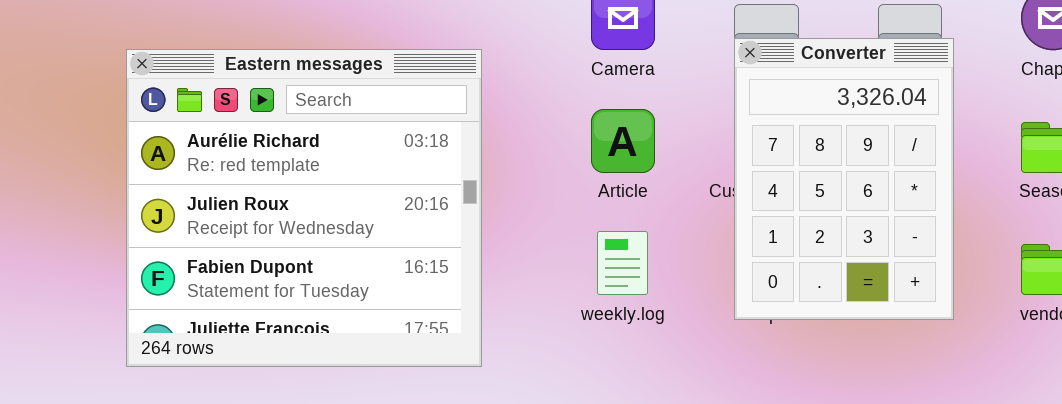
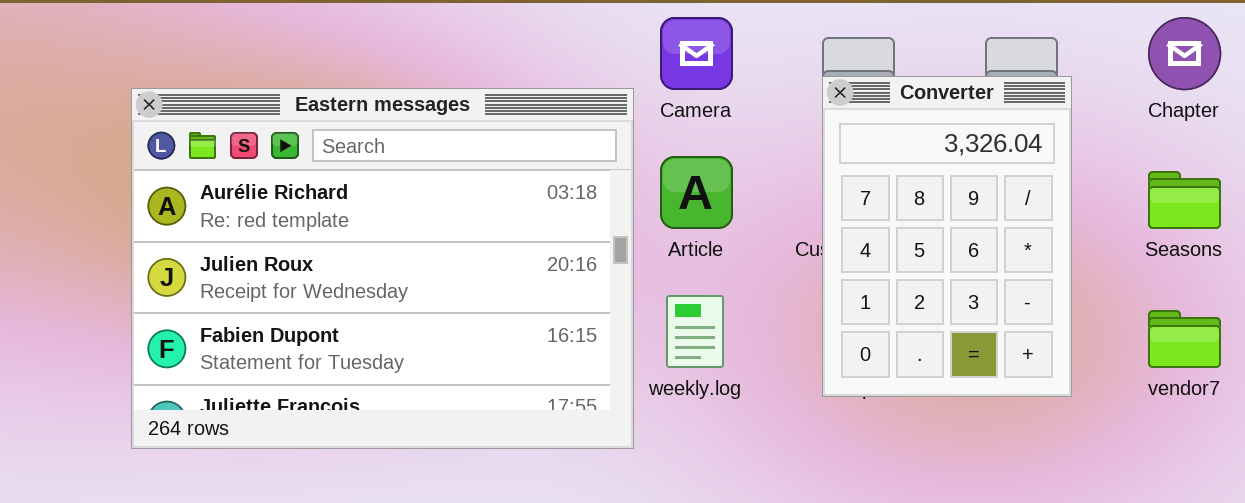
Eastern messages: [126,49,482,367] -> [131,88,634,449], resized

